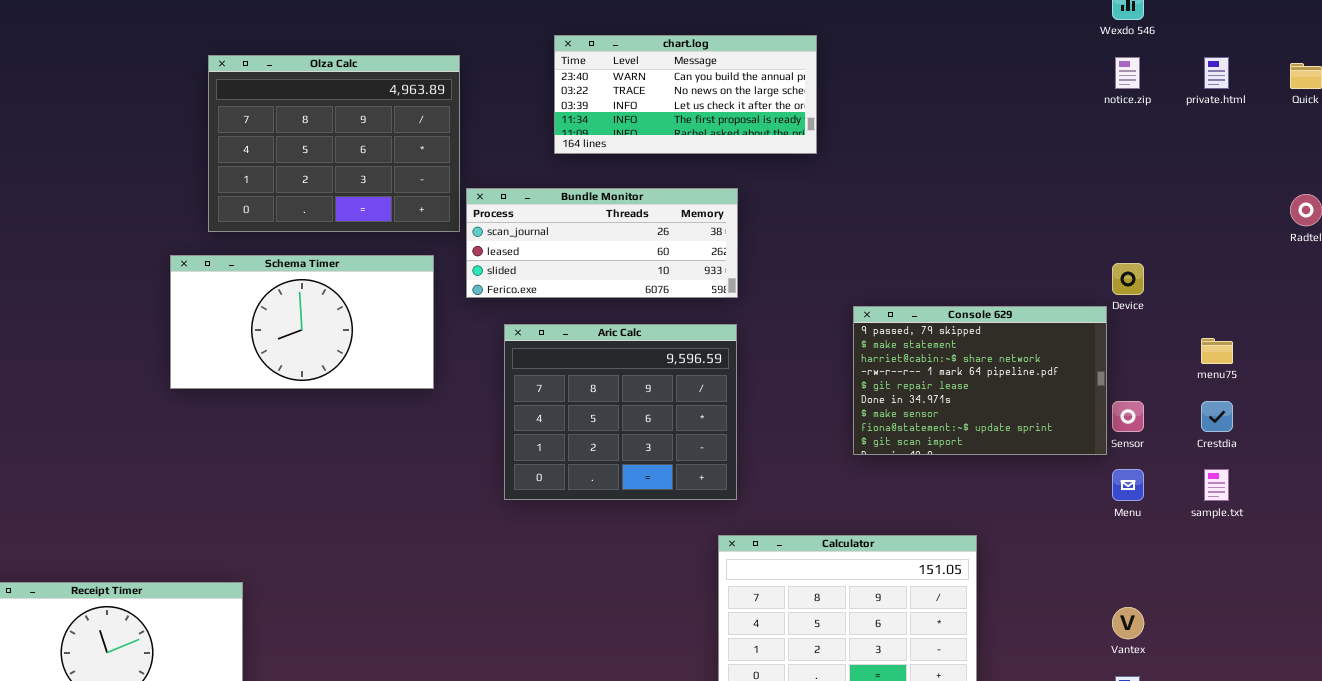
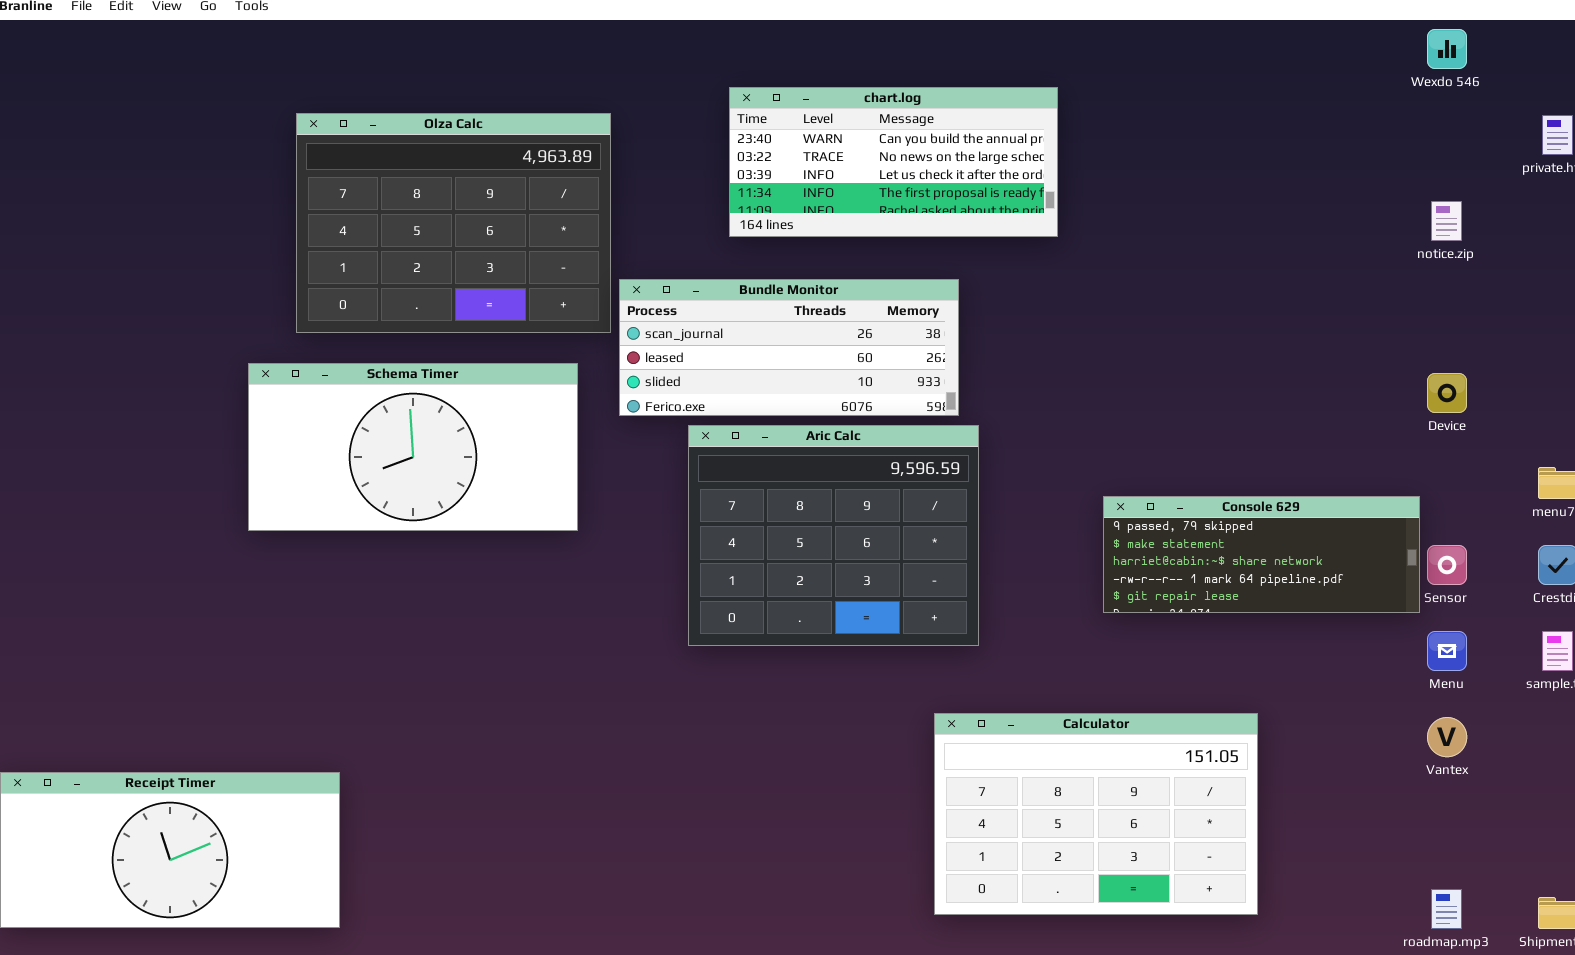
notice.zip: [1115,57,1140,89] -> [1431,201,1462,241], moved
Console 629: [853,306,1107,455] -> [1103,496,1420,613], resized
Aric Calc: [504,324,737,500] -> [688,425,979,646], moved
Vantex: [1112,607,1144,639] -> [1427,717,1467,757], moved

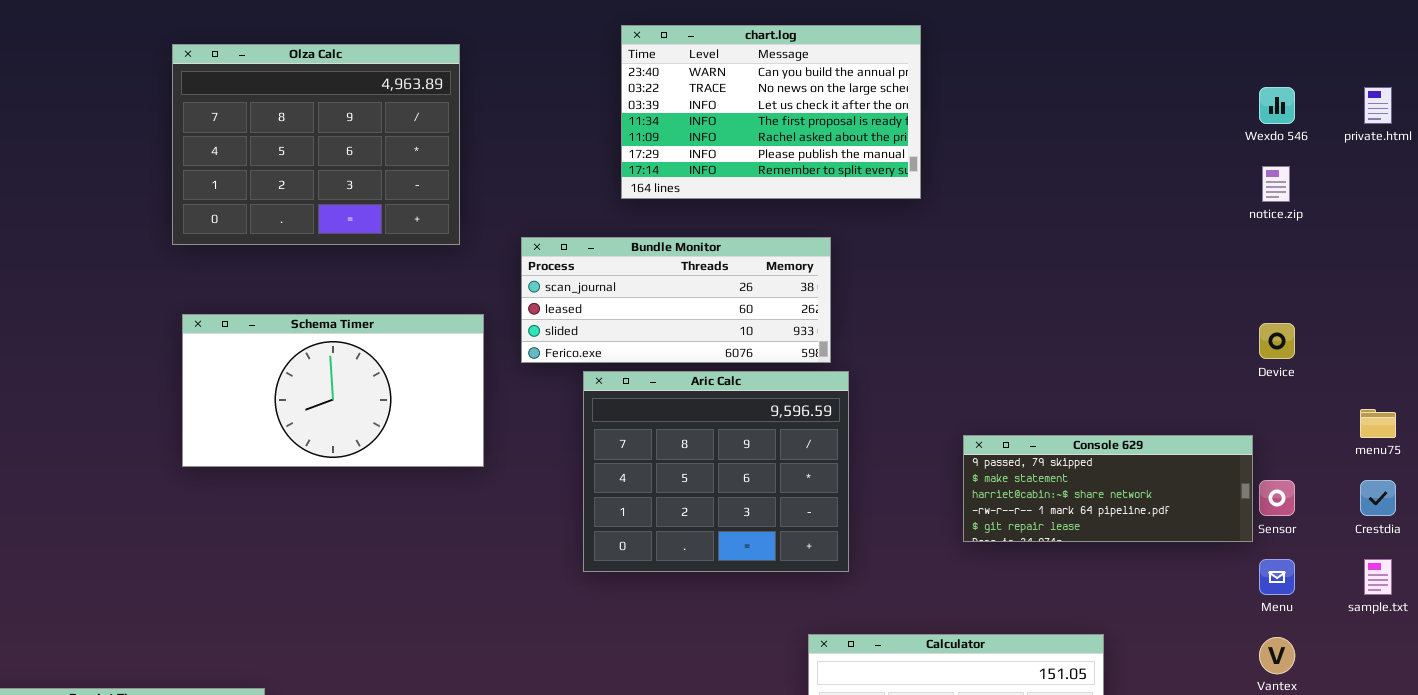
Wexdo 546: [1427,29,1467,69] -> [1259,87,1295,124], moved
chart.log: [729,87,1058,237] -> [621,25,921,199], resized
Olza Calc: [296,113,611,333] -> [172,44,460,245], moved

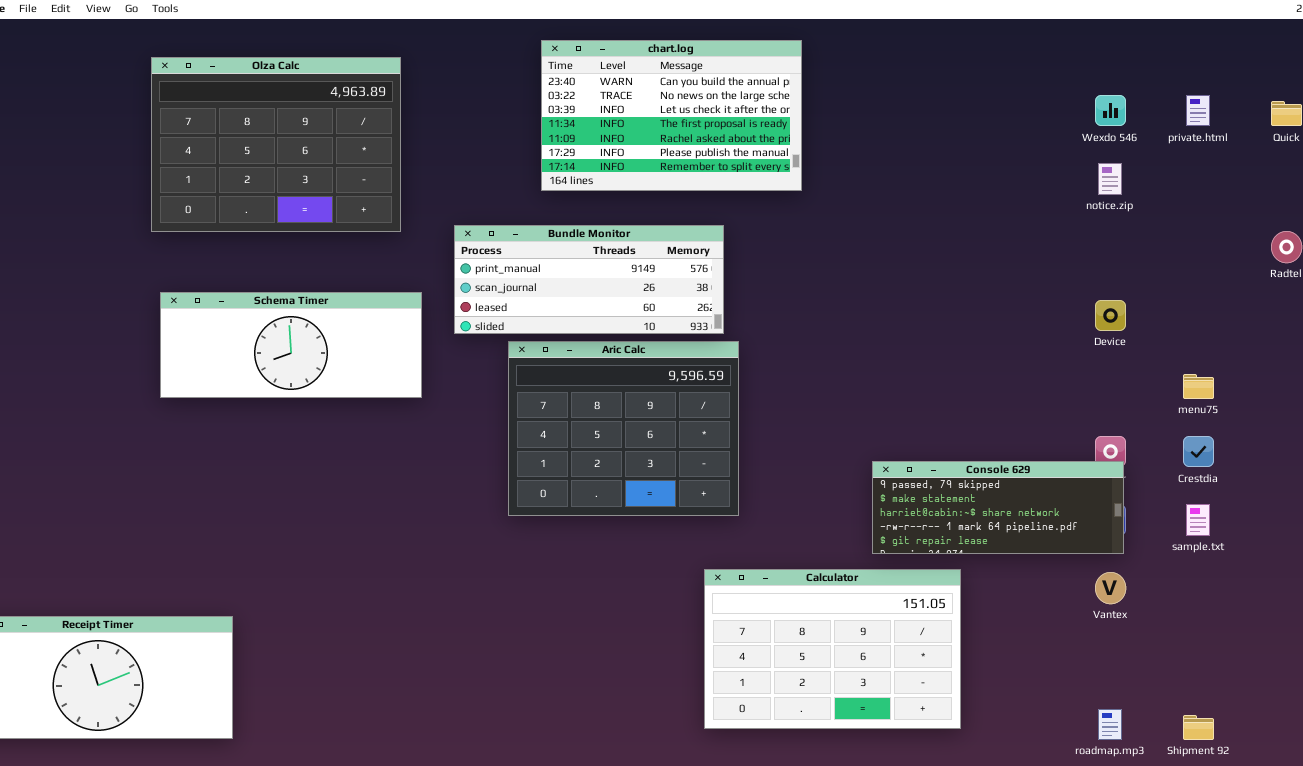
Bundle Monitor: [521,237,831,363] -> [454,225,724,334], scrolled up 1 row
Schema Timer: [182,314,484,467] -> [160,292,422,398], resized
Console 629: [963,435,1253,542] -> [872,461,1124,554], moved

